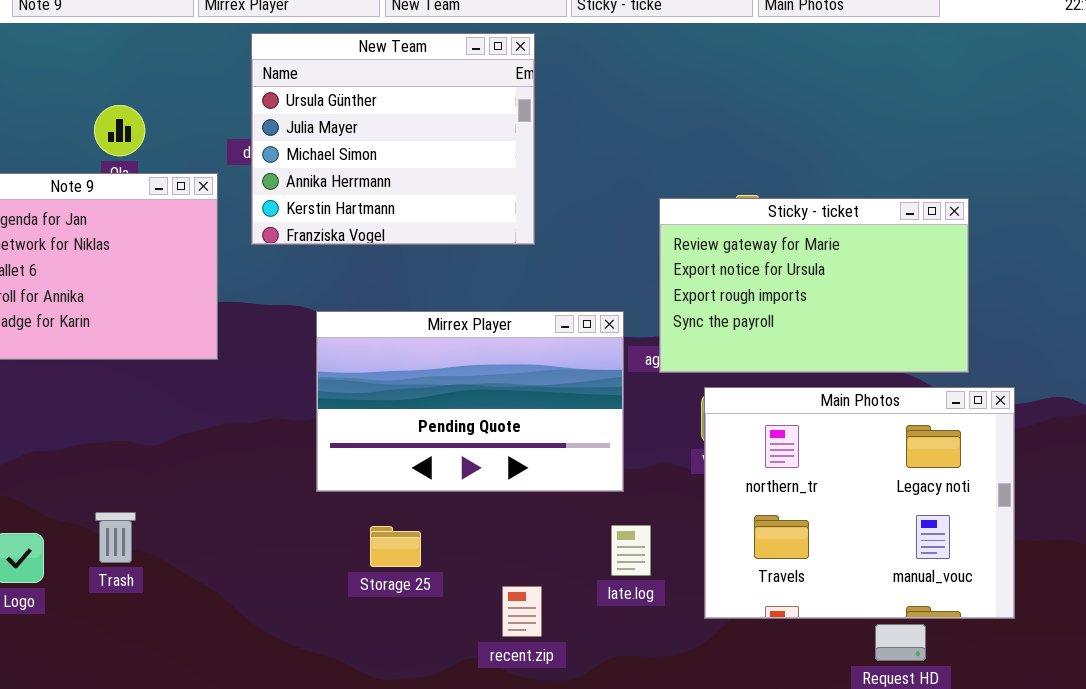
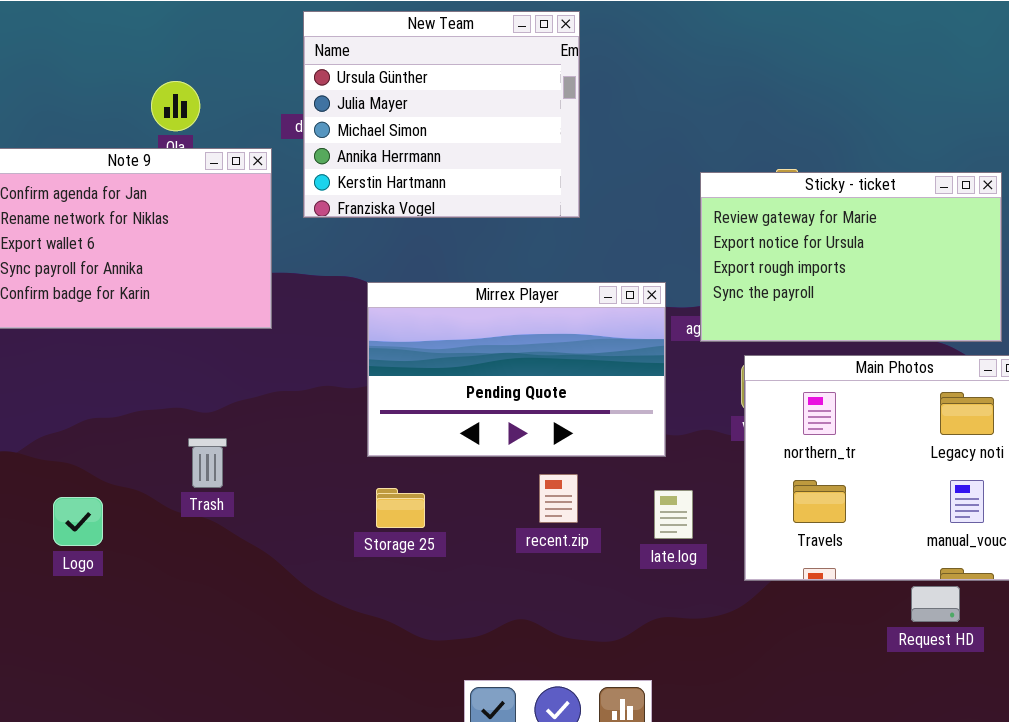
Trash: [95,512,136,563] -> [188,438,227,488], moved
Storage 25: [370,526,421,567] -> [376,488,425,528], moved
recent.zip: [502,586,542,637] -> [539,474,578,523], moved

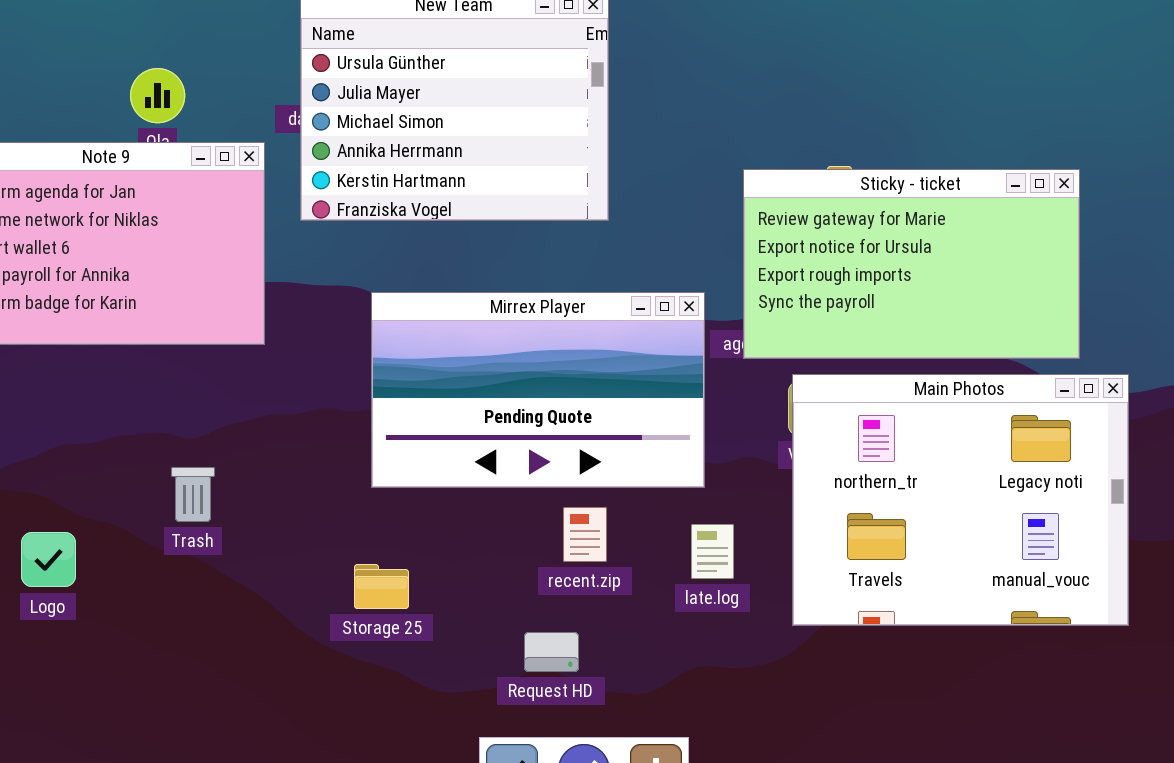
Storage 25: [376,488,425,528] -> [354,564,409,609], moved
Request HD: [911,586,960,622] -> [524,632,579,672], moved

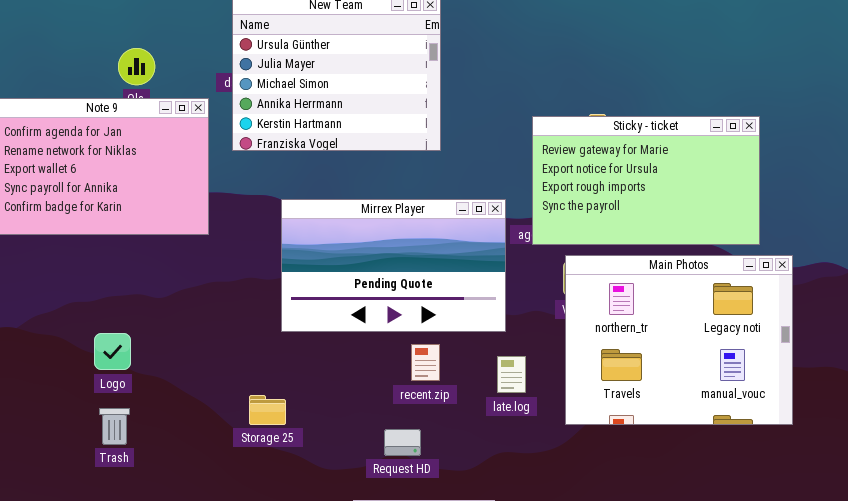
Trash: [171,467,215,522] -> [99,408,130,445], moved
Logo: [21,532,76,587] -> [94,333,131,370], moved
Storage 25: [354,564,409,609] -> [249,395,286,425], moved

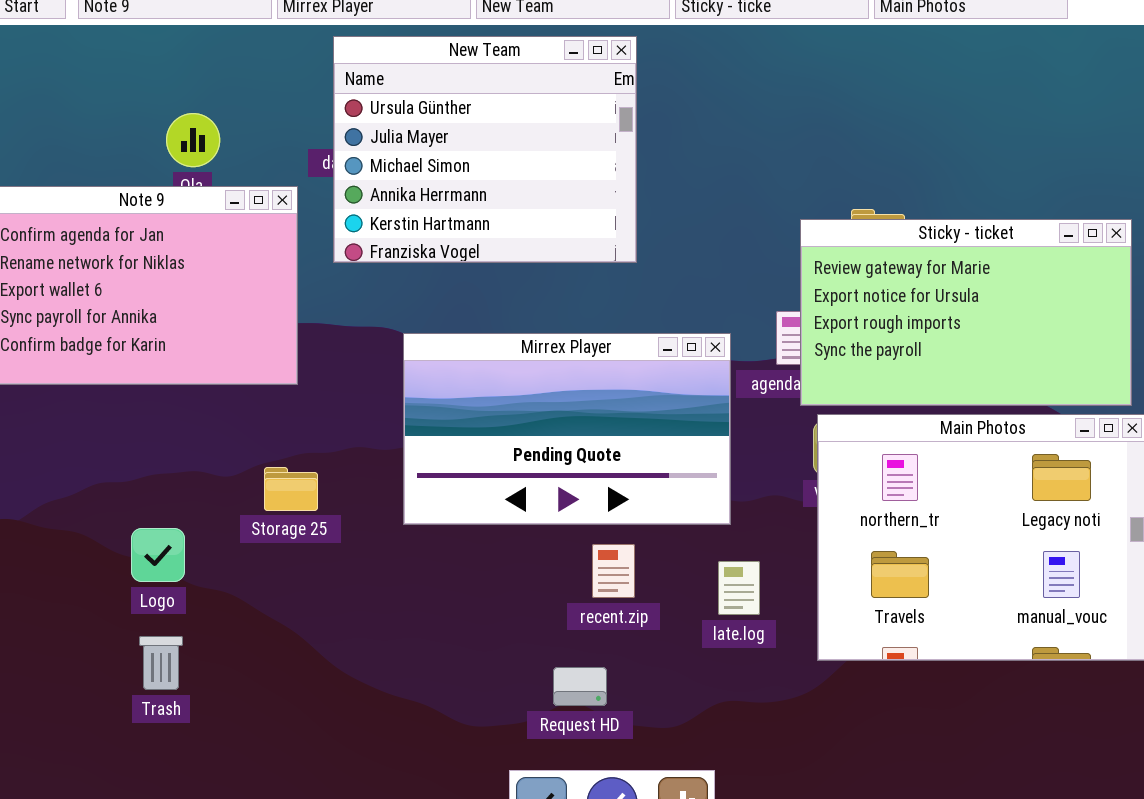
Sticky - ticket: [532,116,760,245] -> [800,219,1132,406], moved
Storage 25: [249,395,286,425] -> [264,467,318,511], moved

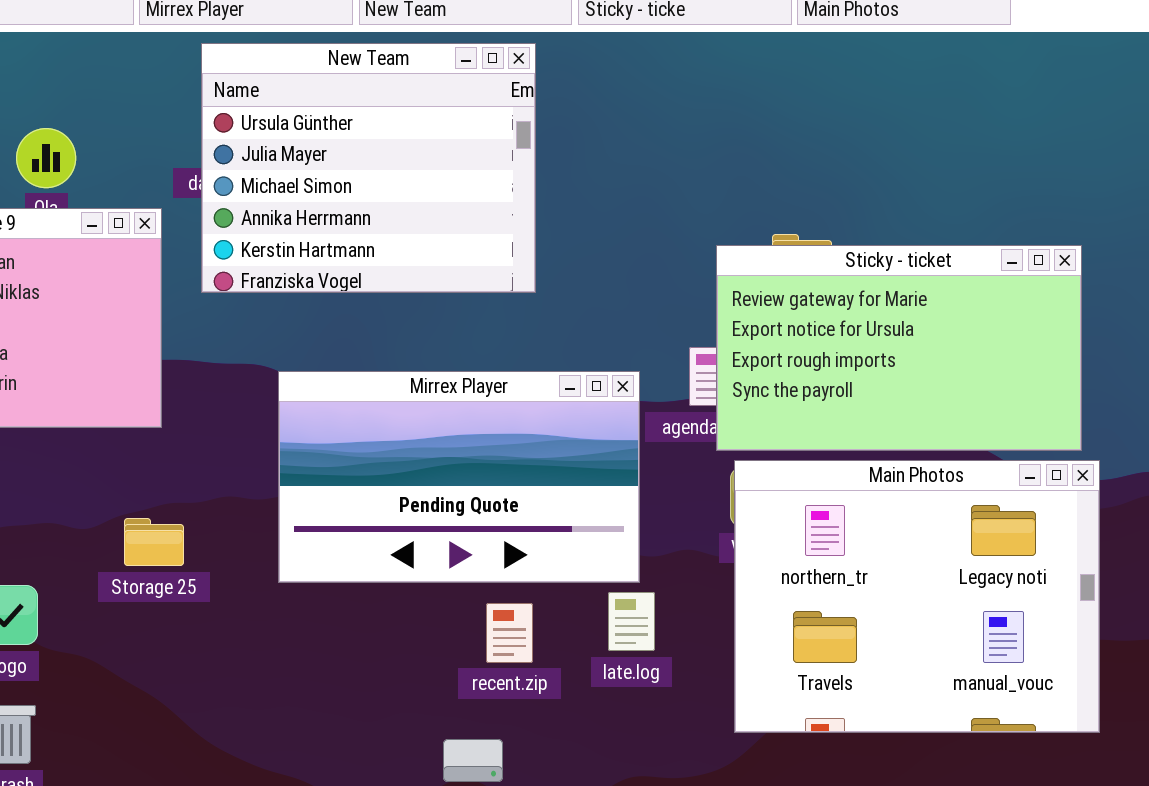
late.log: [718,561,760,615] -> [608,592,655,651], moved

